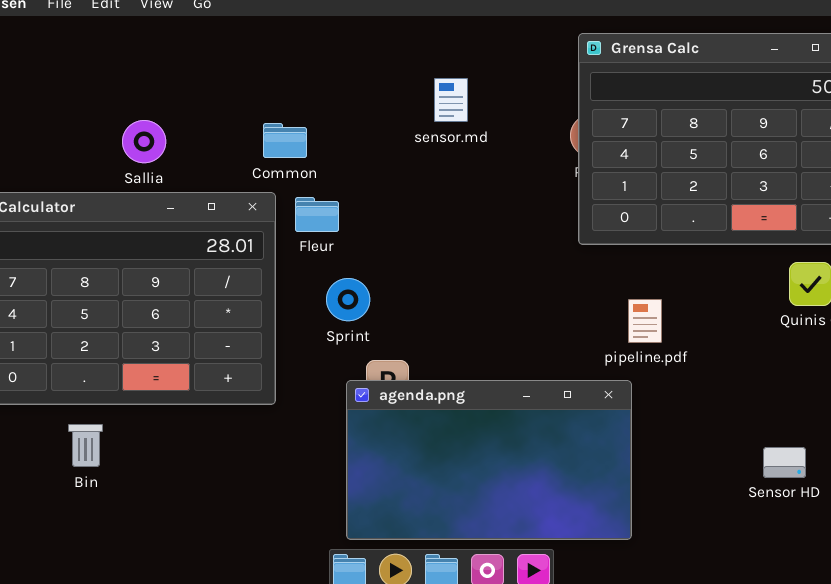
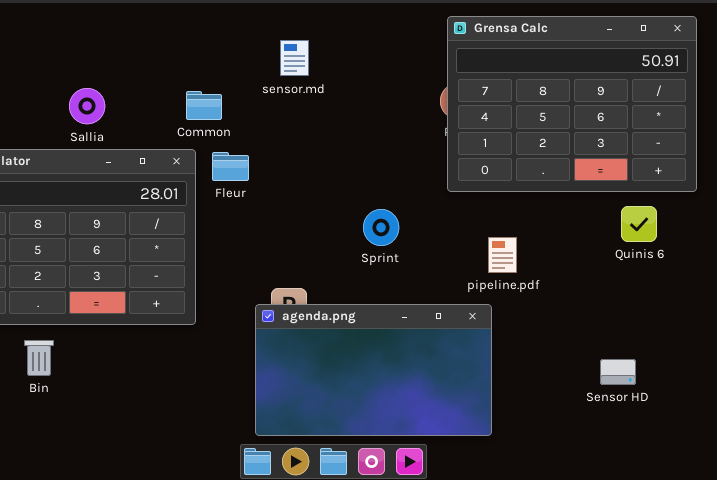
sensor.md: [434,78,468,122] -> [280,40,309,76], moved
Sprint: [326,278,370,321] -> [363,209,399,246], moved

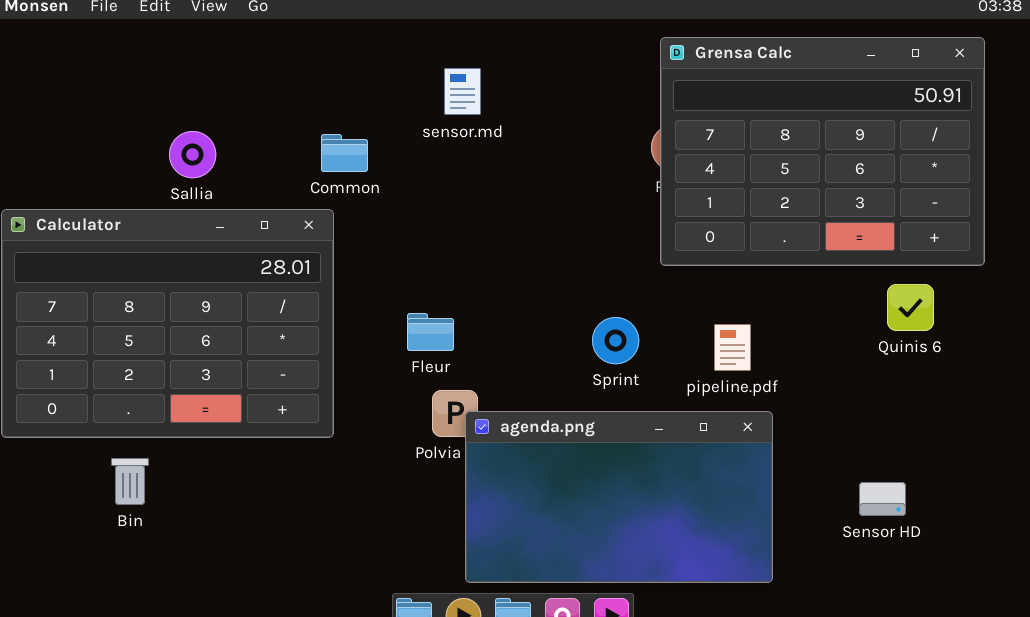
Fleur: [212,152,249,181] -> [407,313,454,351], moved
Sprint: [363,209,399,246] -> [592,317,639,364], moved
agenda.png: [255,304,492,436] -> [465,411,773,583], moved

